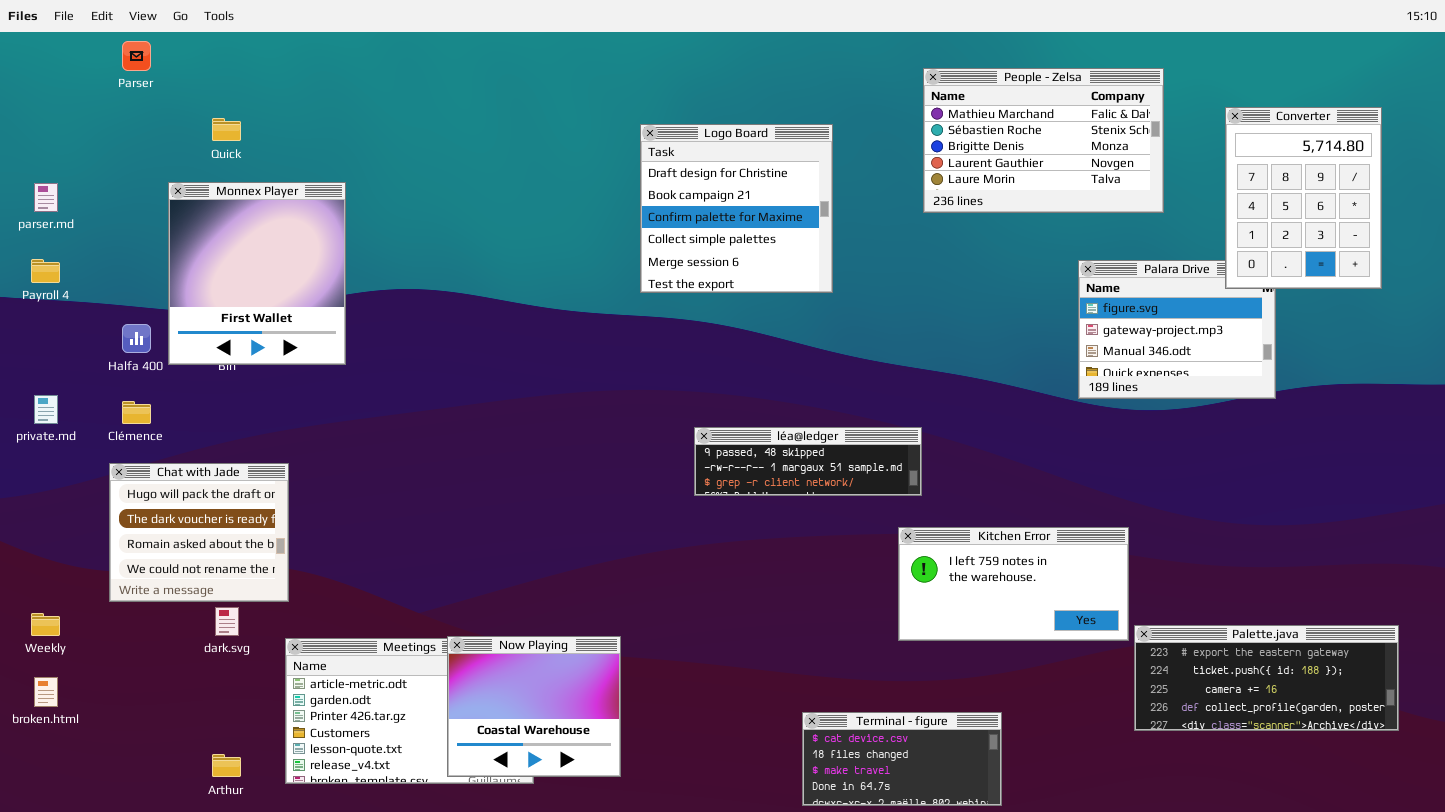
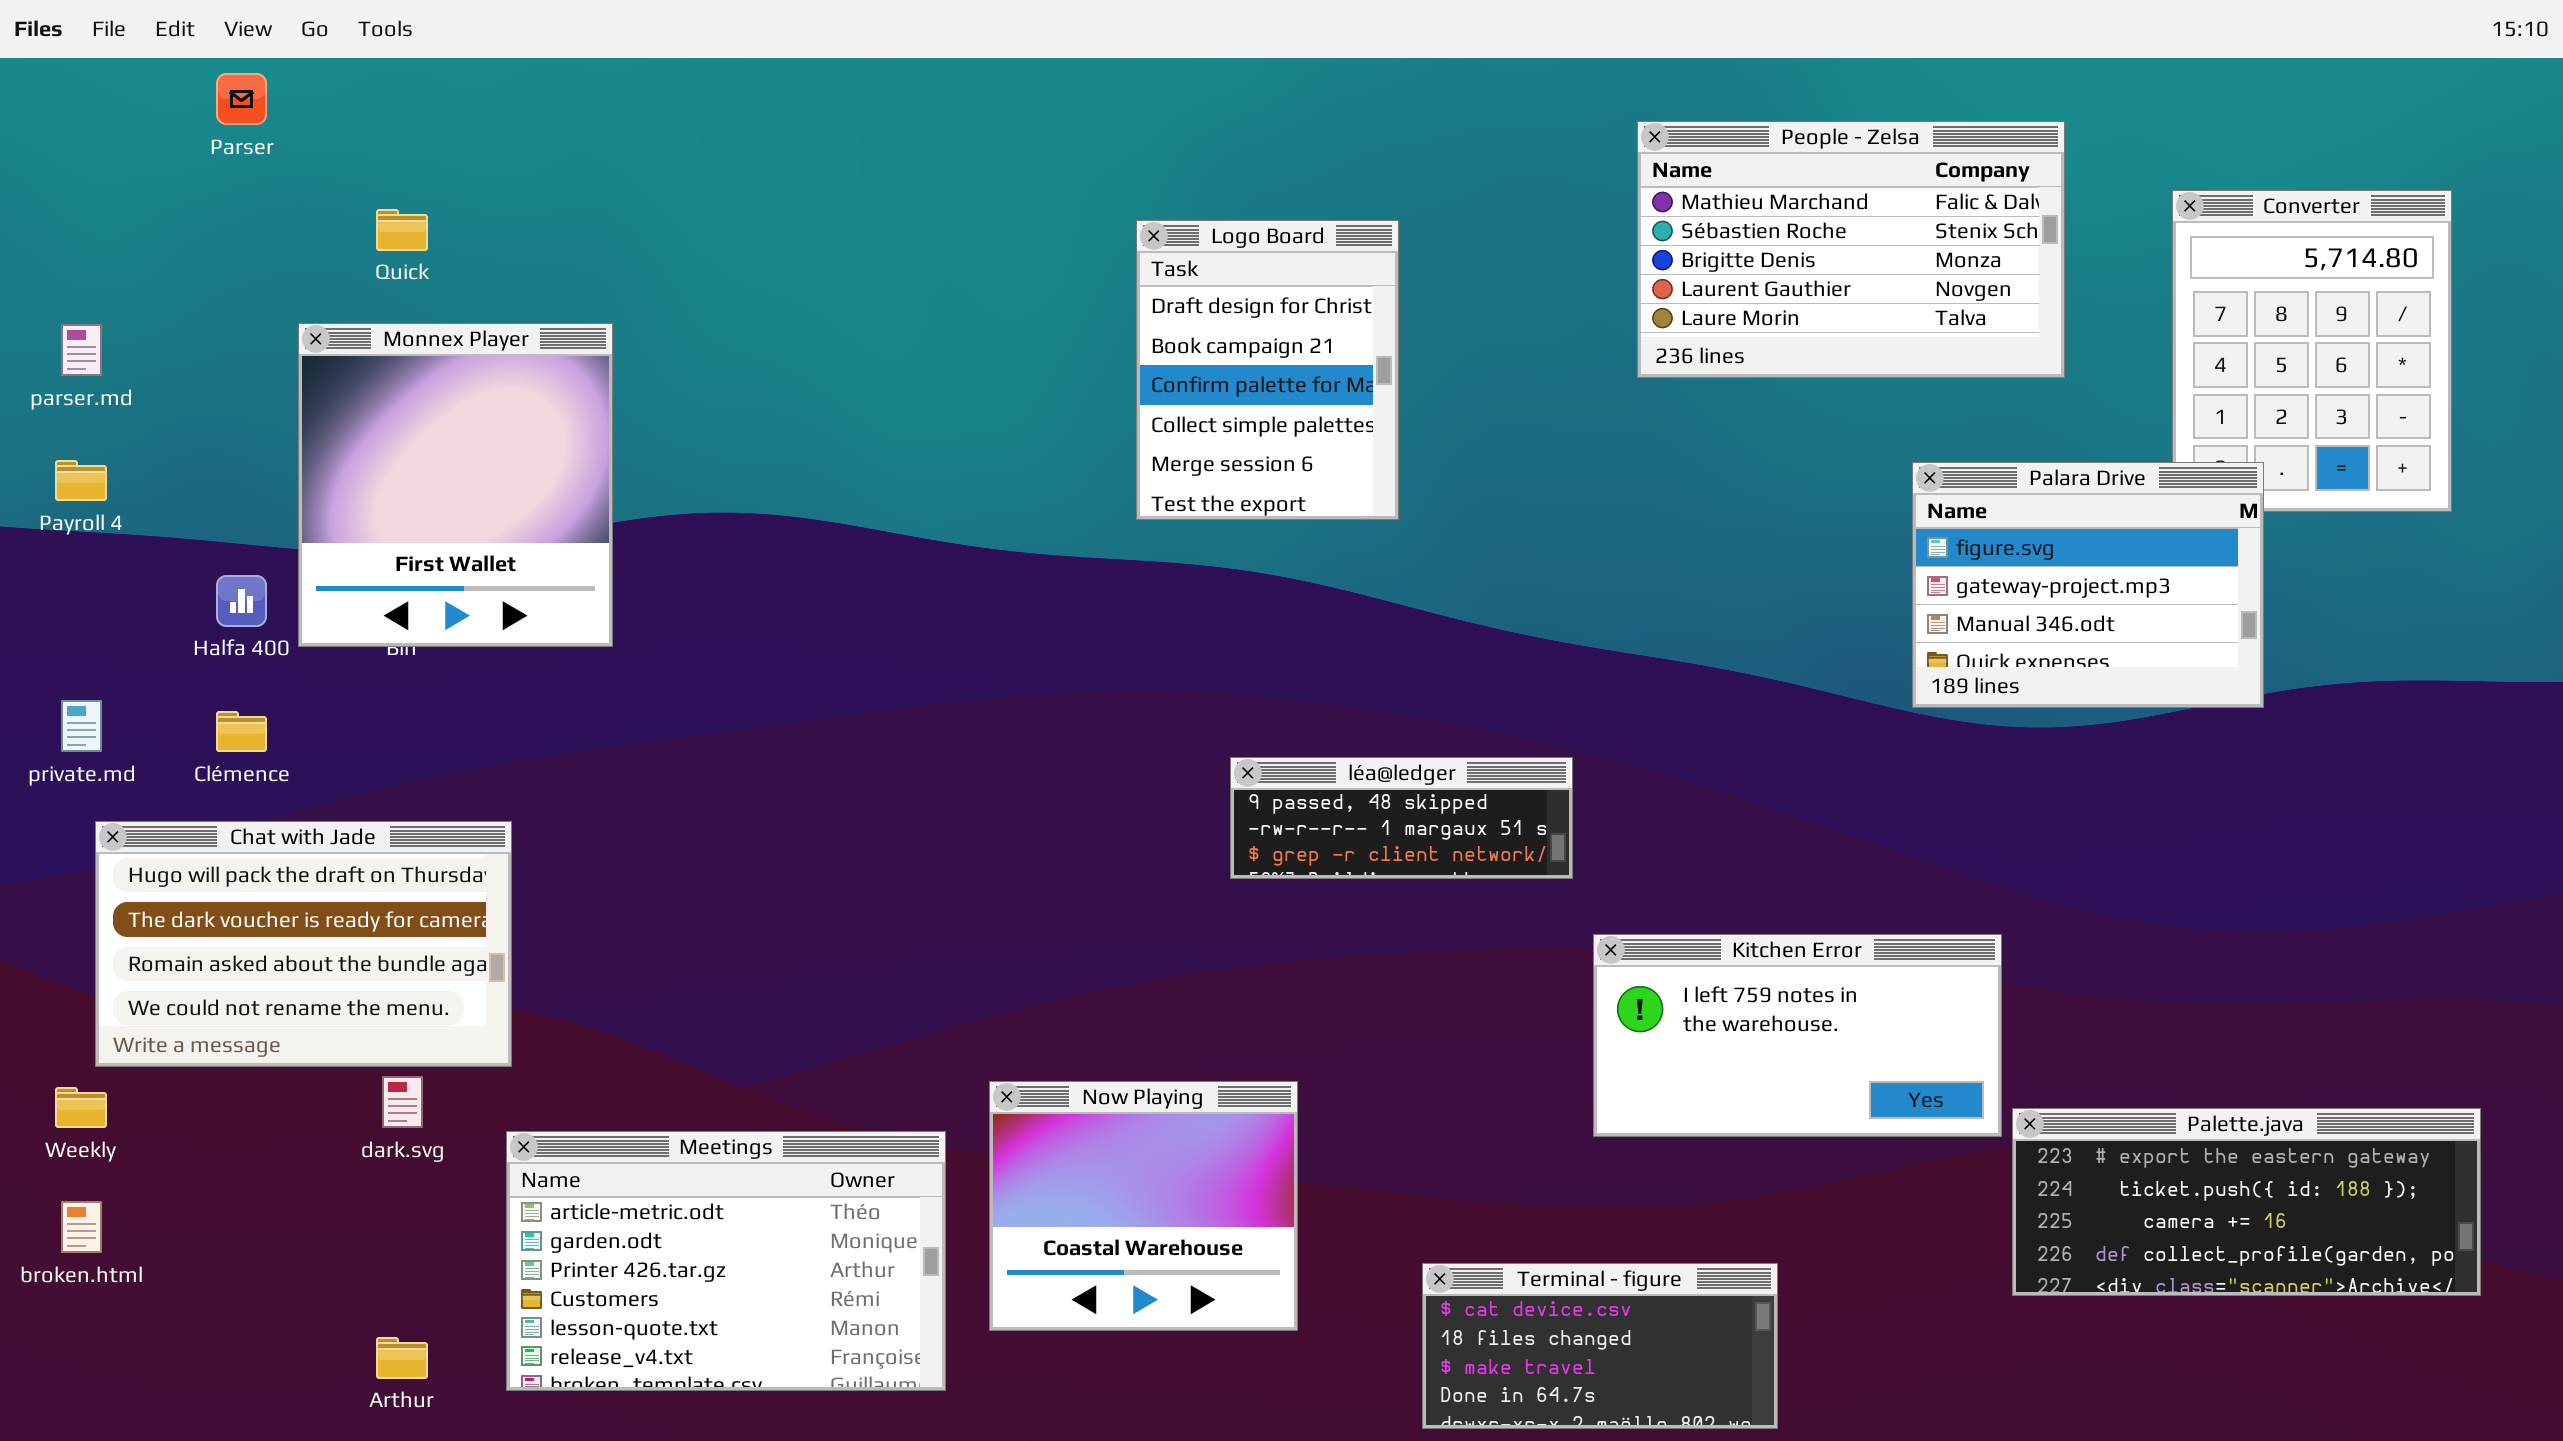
Logo Board: [640,124,833,293] -> [1136,220,1399,520], resized
Palara Drive: [1078,260,1276,399] -> [1912,462,2264,708], raised
léa@ledger: [694,427,922,496] -> [1230,757,1573,879], resized
Chat with Jade: [109,463,289,602] -> [95,821,512,1067], resized
Now Playing: [447,636,621,777] -> [989,1081,1298,1331], moved

